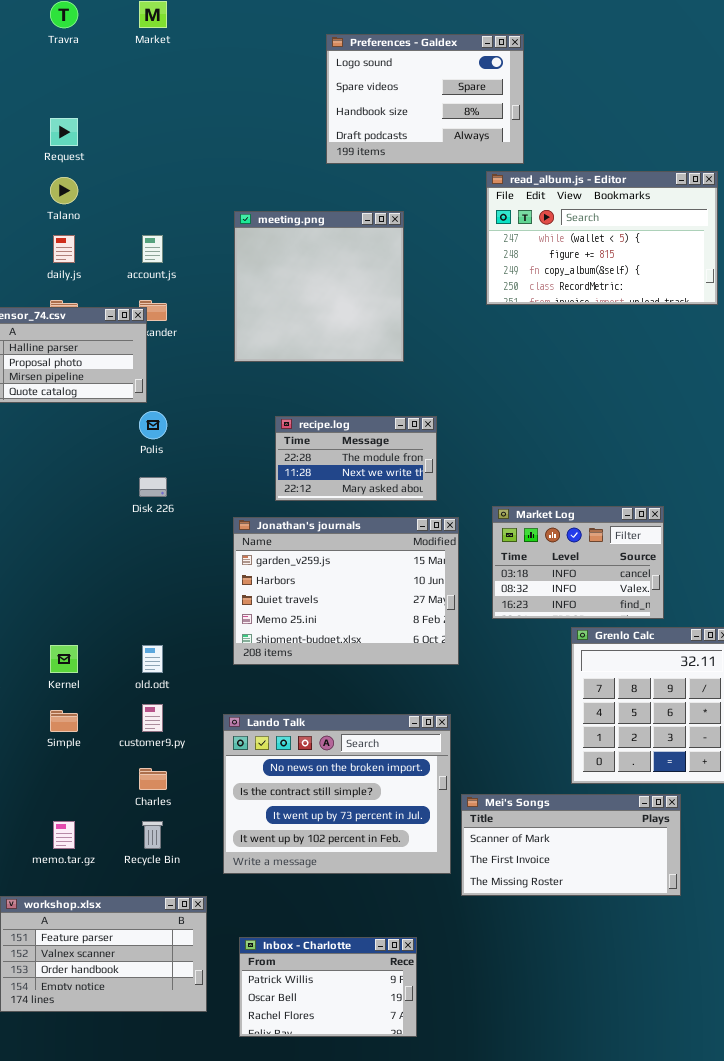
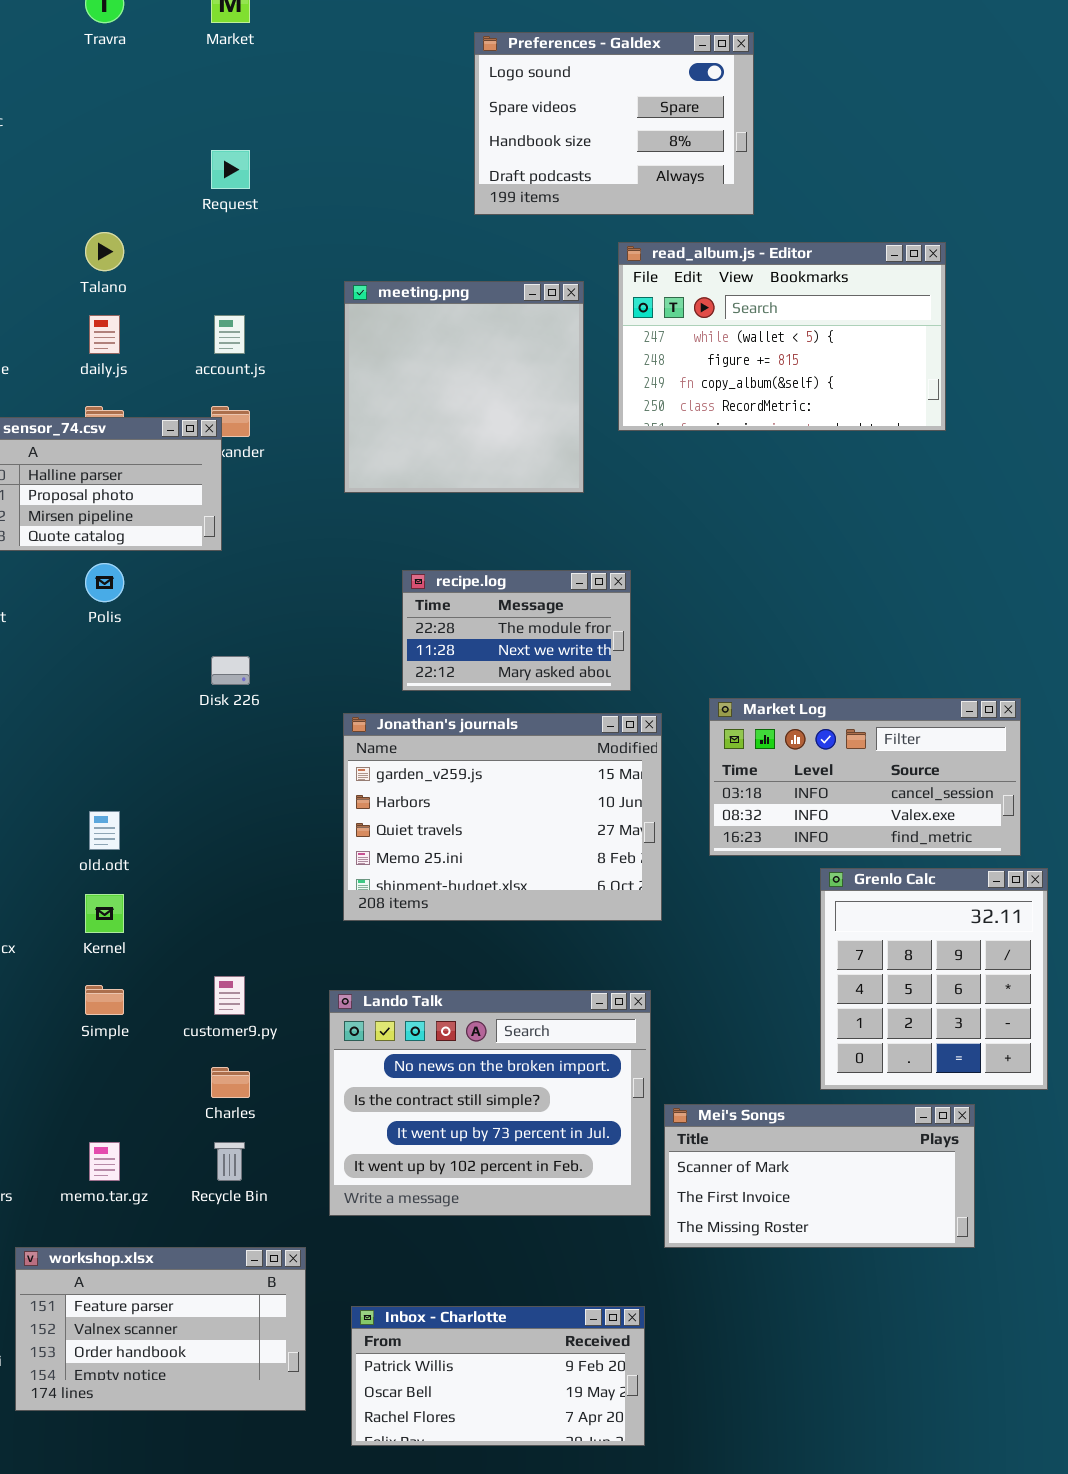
Request: [50,118,78,146] -> [211,150,250,189], moved
read_album.js - Editor: [486,171,718,305] -> [618,242,946,431], moved
Polis: [139,411,167,439] -> [85,563,124,602], moved
Market Log: [492,506,664,619] -> [709,698,1021,856], resized
old.odt: [142,645,163,673] -> [89,811,120,850], moved
Inbox - Charlotte: [239,937,417,1037] -> [351,1306,645,1446], resized

